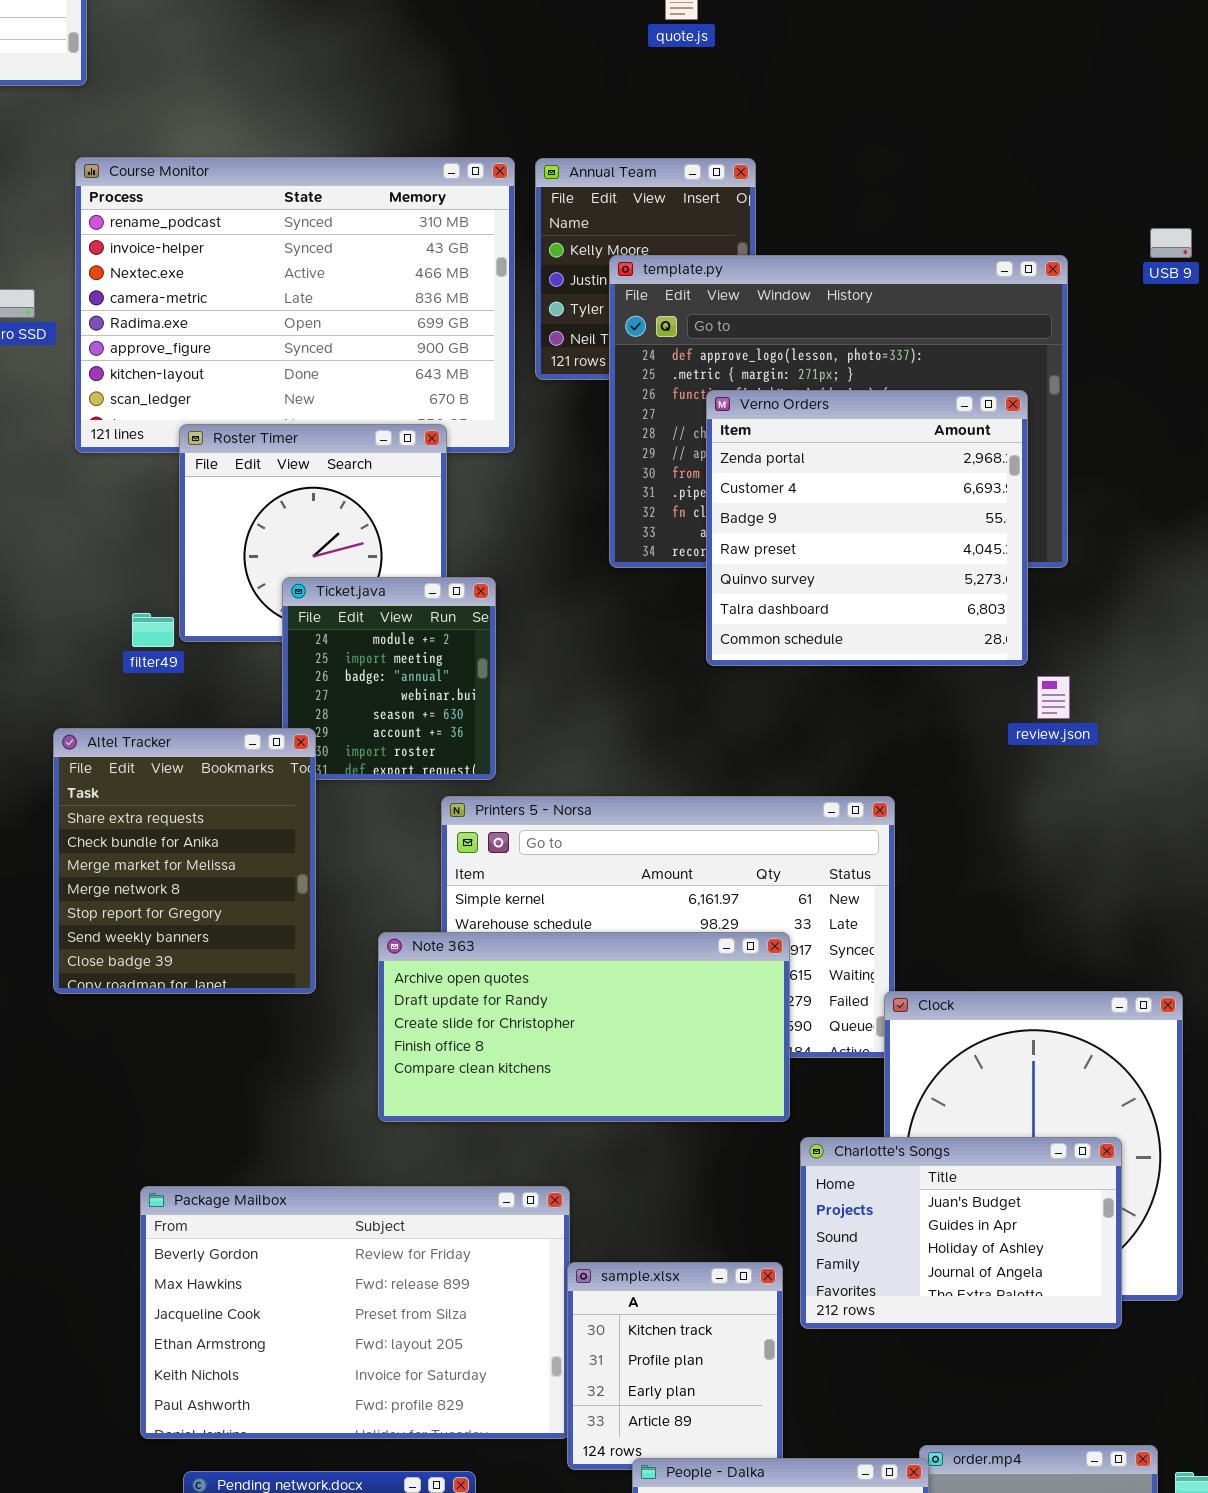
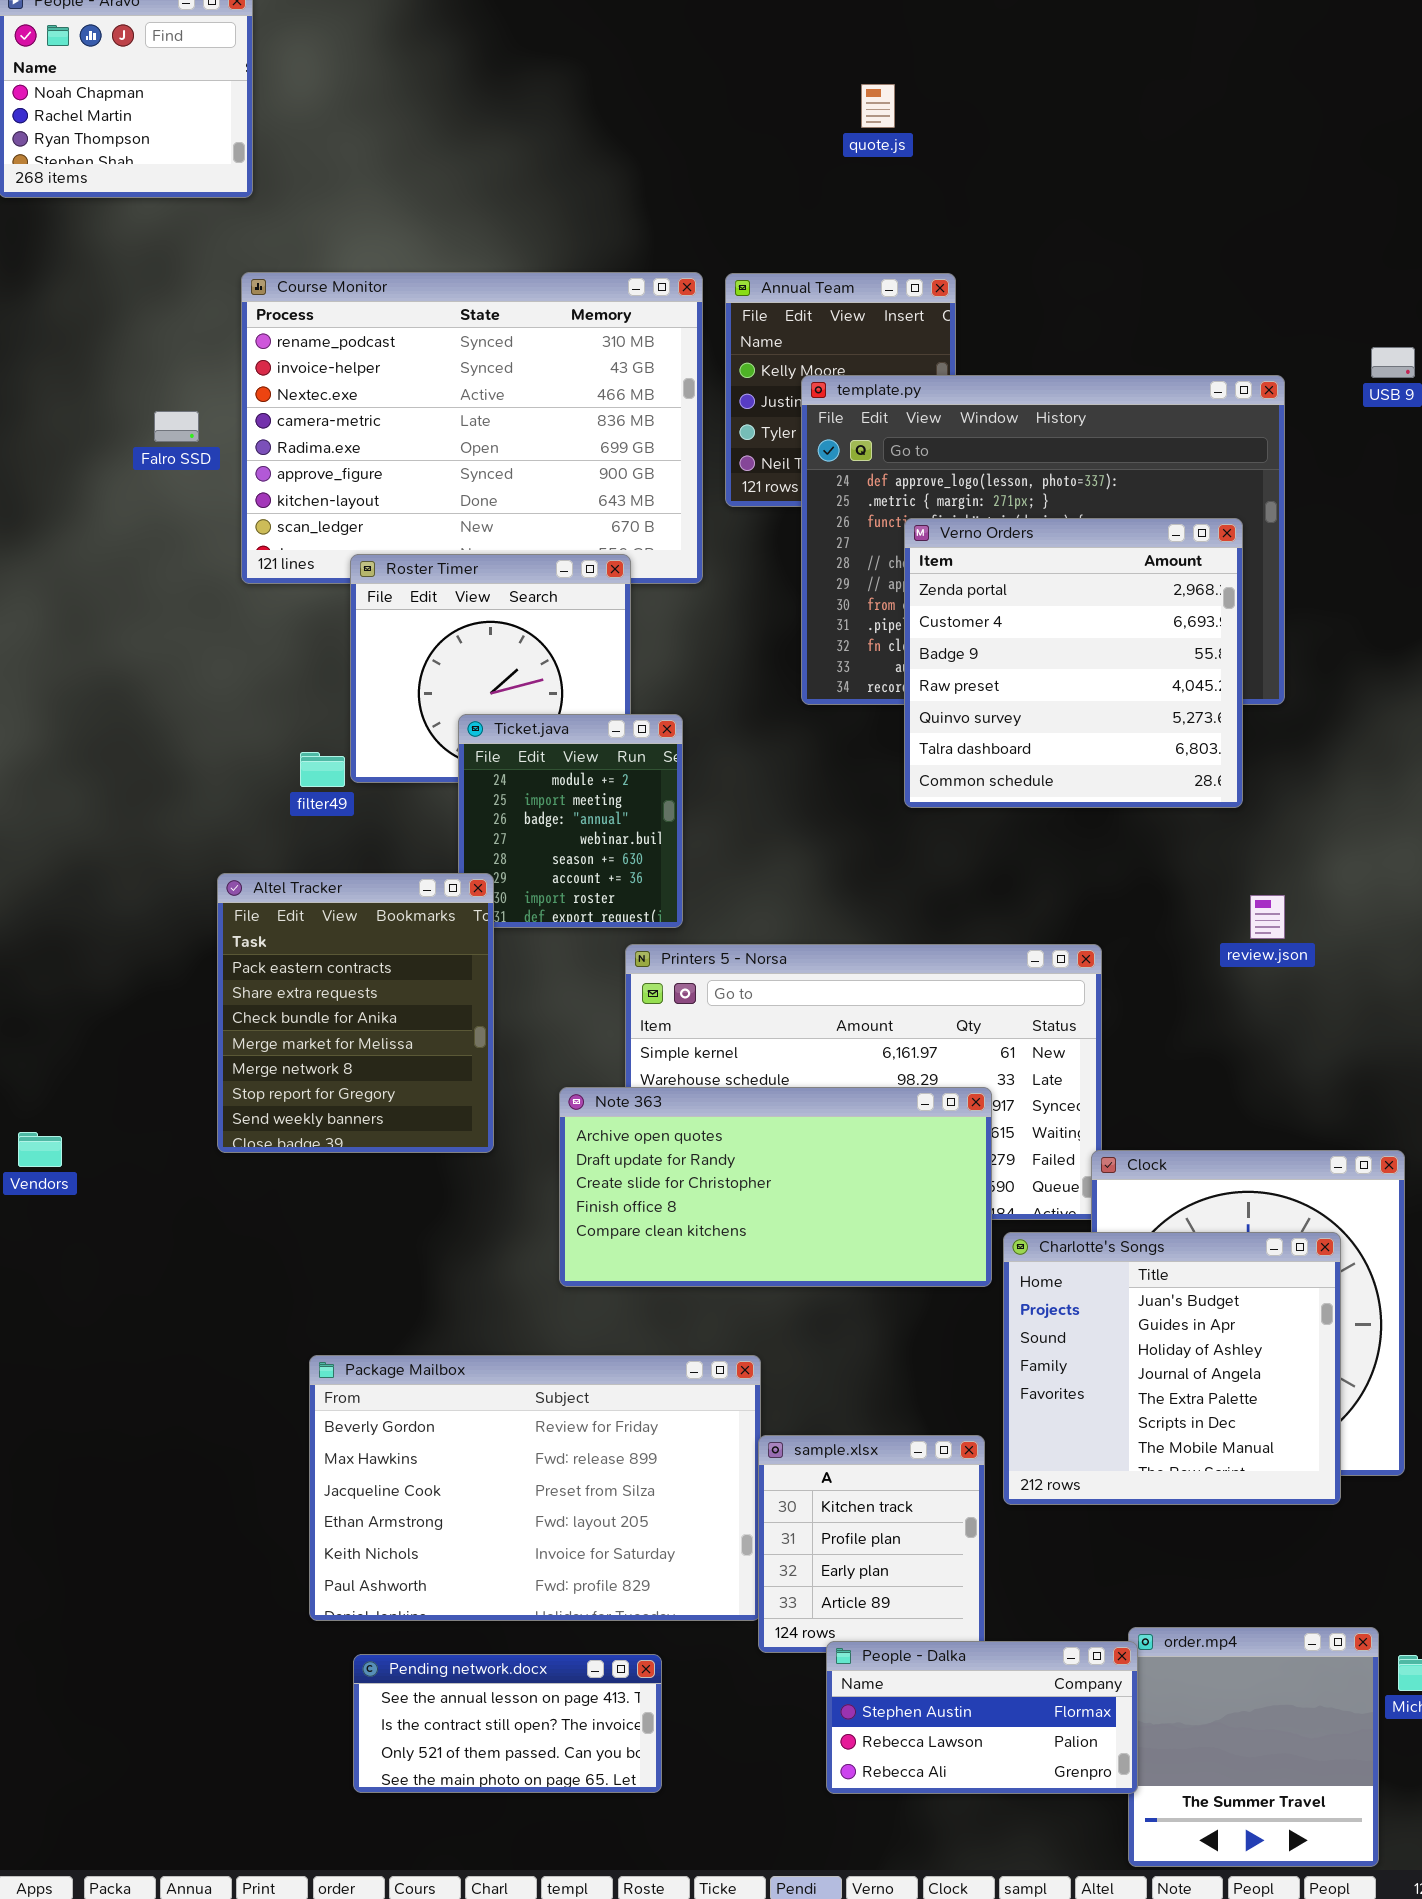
review.json: [1037,676,1070,719] -> [1250,895,1285,939], moved
Altel Tracker: [53,728,316,994] -> [217,873,494,1153], scrolled up 1 row
Charlotte's Songs: [800,1137,1122,1329] -> [1003,1232,1341,1505], resized

